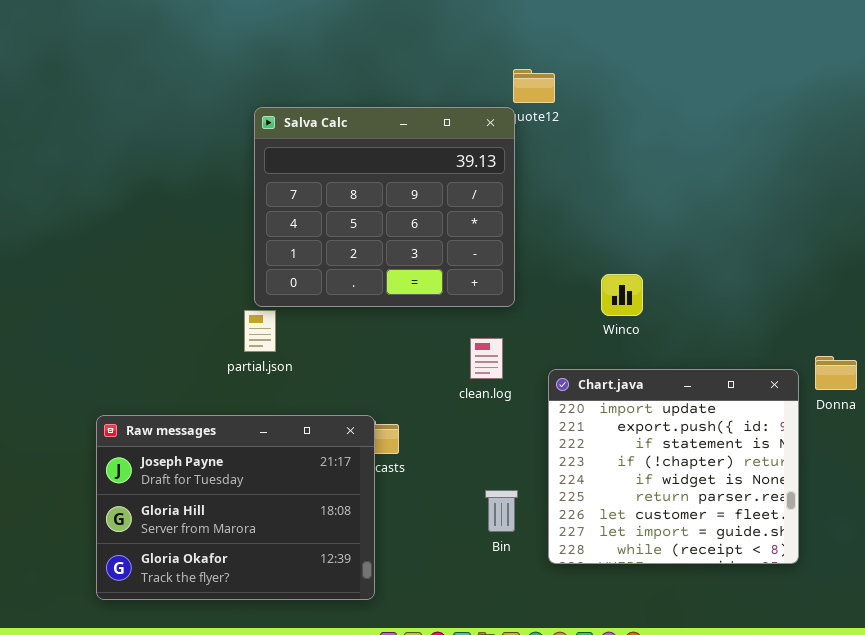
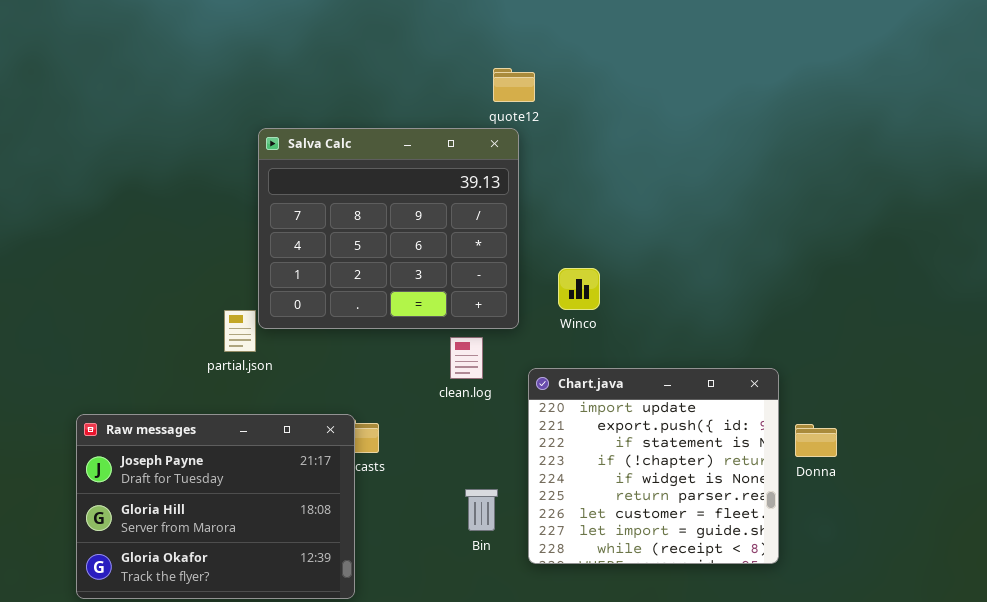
Salva Calc: [254,107,515,307] -> [258,128,519,329], moved
Winco: [601,274,643,316] -> [558,268,600,310], moved
Donna: [815,356,857,390] -> [795,424,837,457], moved

